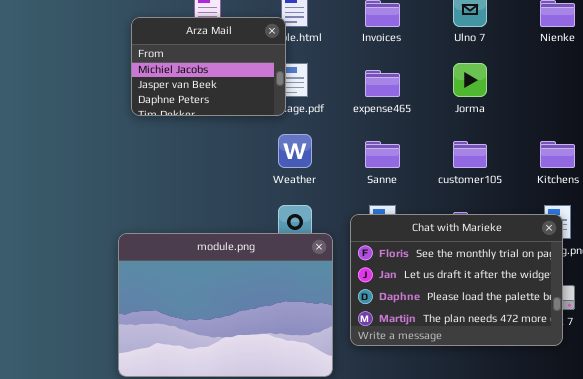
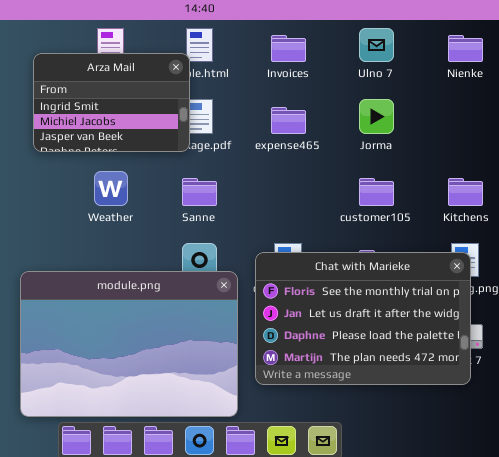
Arza Mail: [131,17,286,116] -> [33,53,190,152], scrolled up 1 row
Weather: [278,134,312,168] -> [94,171,128,206], moved
Sanne: [365,141,400,168] -> [182,178,217,206], moved

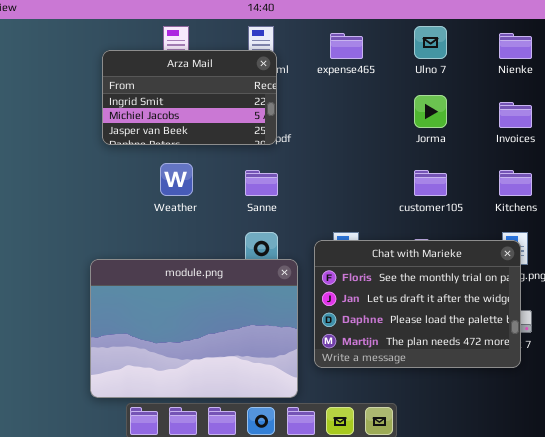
Invoices: [271,35,306,62] -> [499,102,532,128], moved
Arza Mail: [33,53,190,152] -> [102,50,277,145], resized
expense465: [271,107,306,134] -> [330,33,363,59], moved

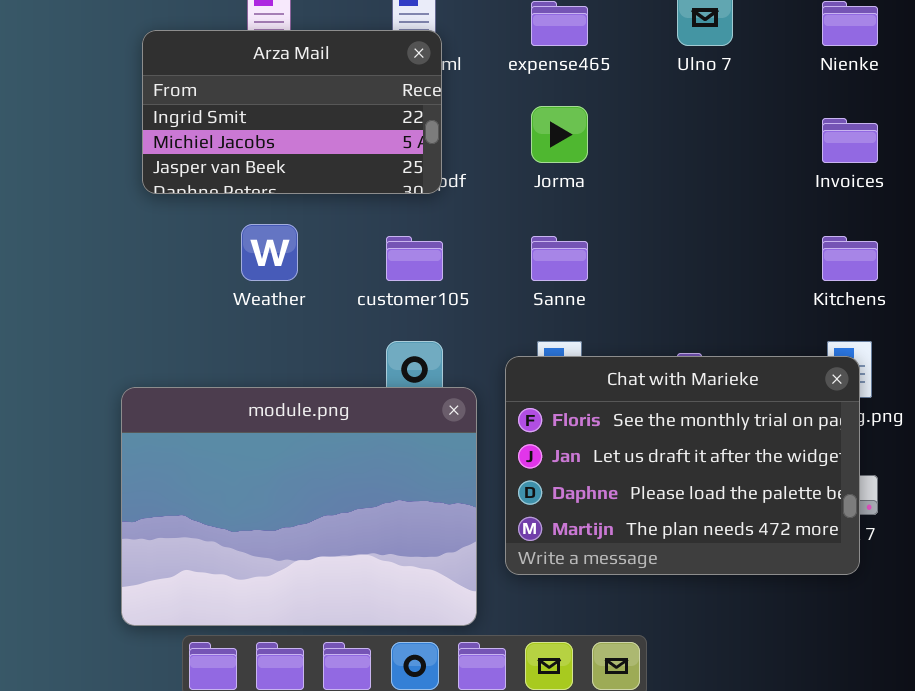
Jorma: [414,95,447,128] -> [531,106,588,163], moved
Sanne: [245,170,278,196] -> [531,236,588,281], moved
customer105: [414,170,447,196] -> [386,236,443,281], moved

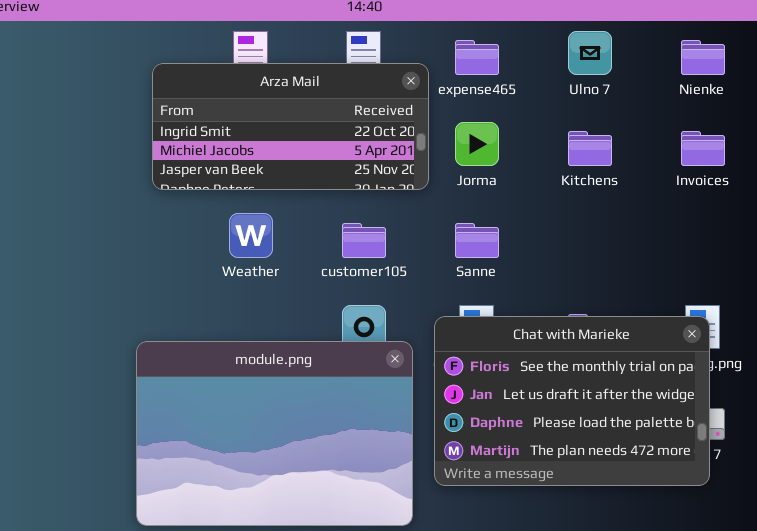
Arza Mail: [142,30,442,194] -> [152,63,429,190], resized
Kitchens: [822,236,878,281] -> [568,131,612,166], moved

